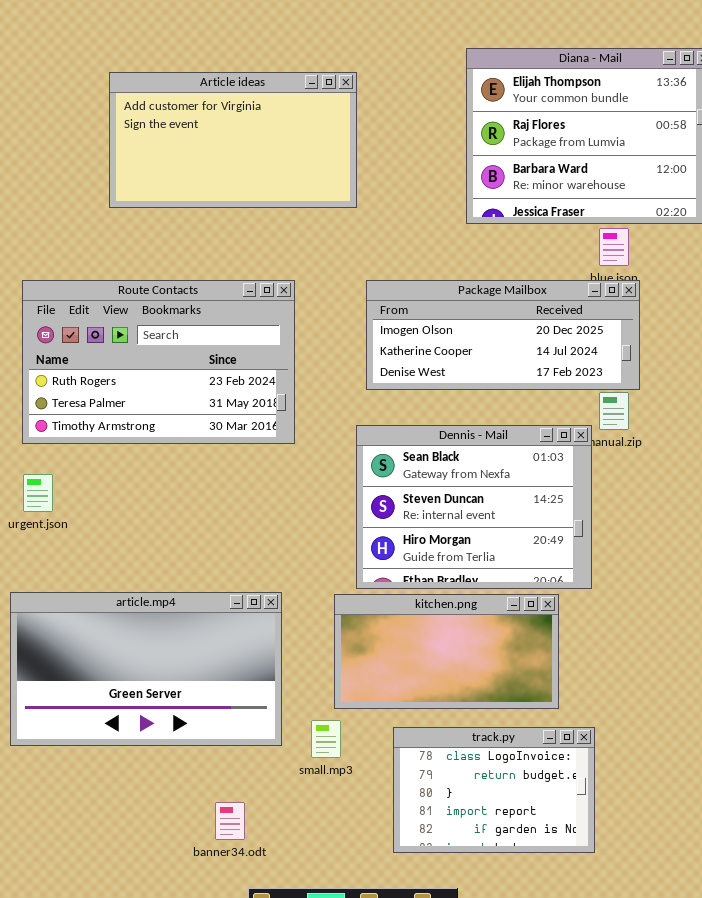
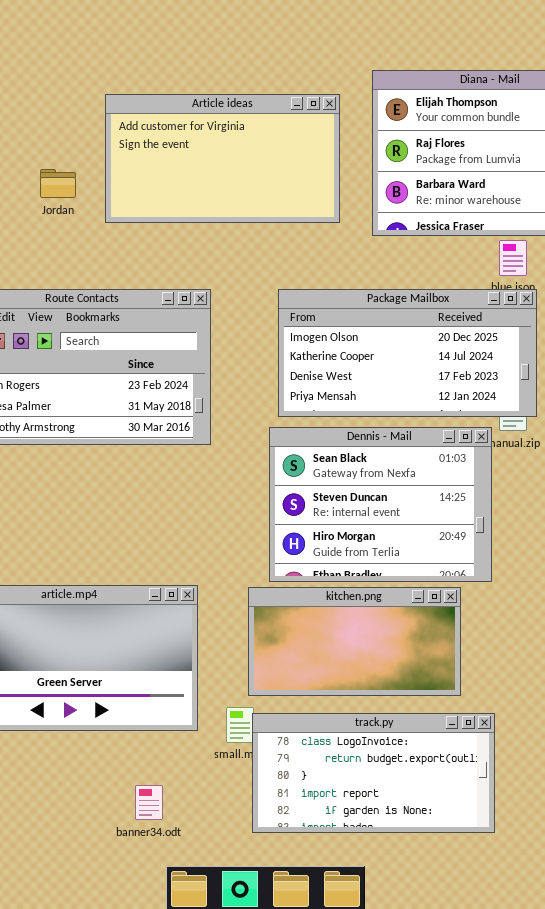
Article ideas: [109,72,357,208] -> [105,94,340,223], moved
Package Mailbox: [366,280,640,390] -> [278,289,537,417], resized
track.py: [393,727,595,853] -> [252,713,495,833], resized

